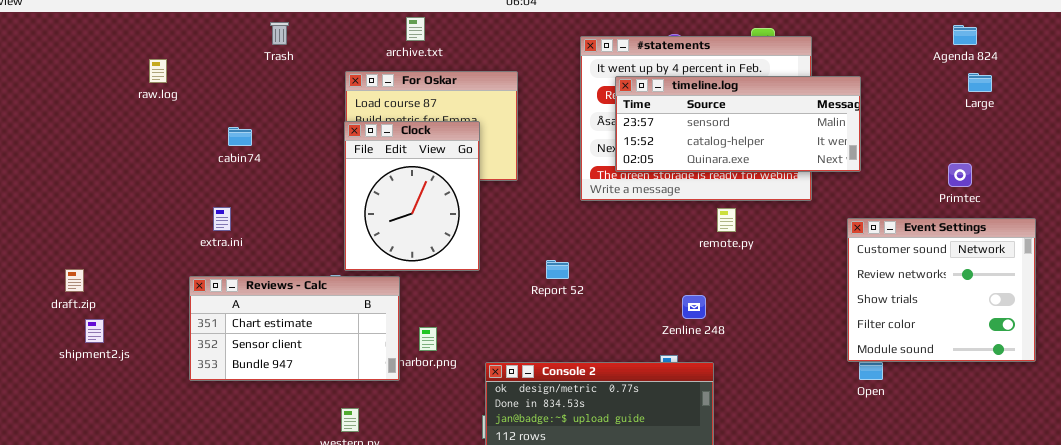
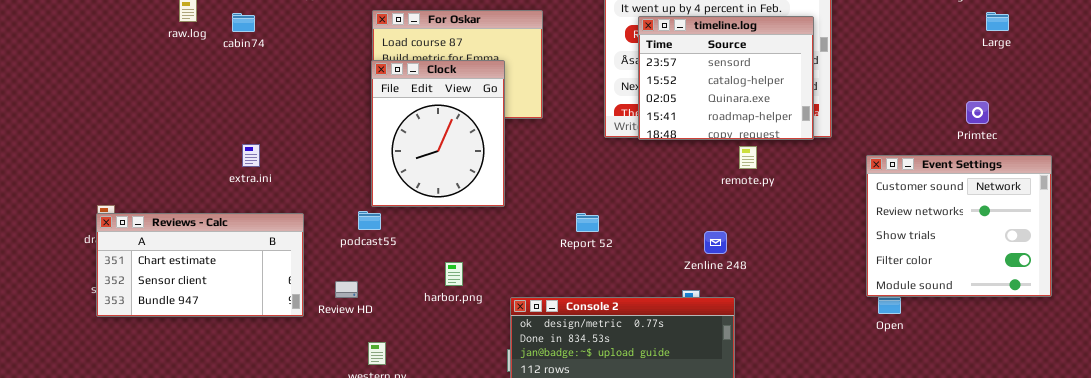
timeline.log: [615,76,861,172] -> [638,16,814,140], resized
cabin74: [228,127,252,146] -> [232,13,255,32], moved
Report 52: [546,260,569,279] -> [576,213,599,232], moved
Reviews - Calc: [189,276,400,381] -> [96,213,304,317], moved

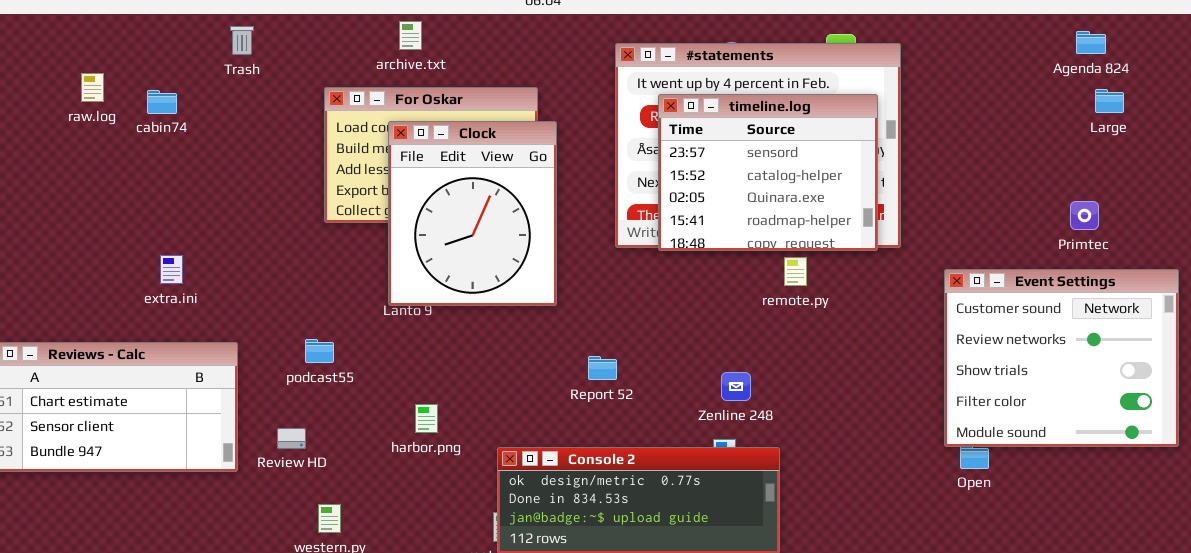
Clock: [371,60,505,207] -> [388,121,557,306], moved
Report 52: [576,213,599,232] -> [588,356,617,380], moved
Zenline 248: [704,231,727,254] -> [721,372,751,401], moved

